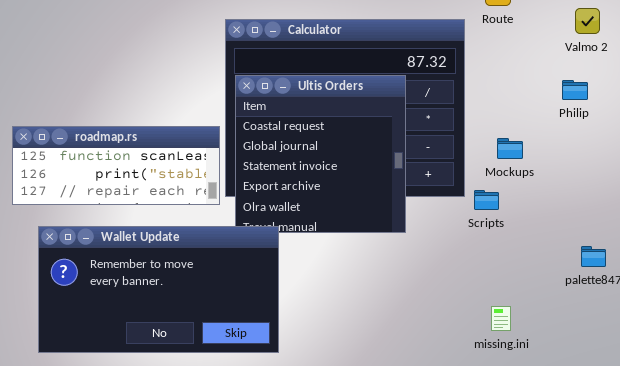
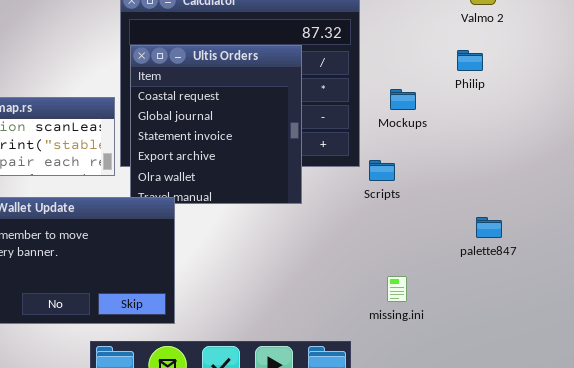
Mockups: [497,138,523,159] -> [390,89,416,110], moved

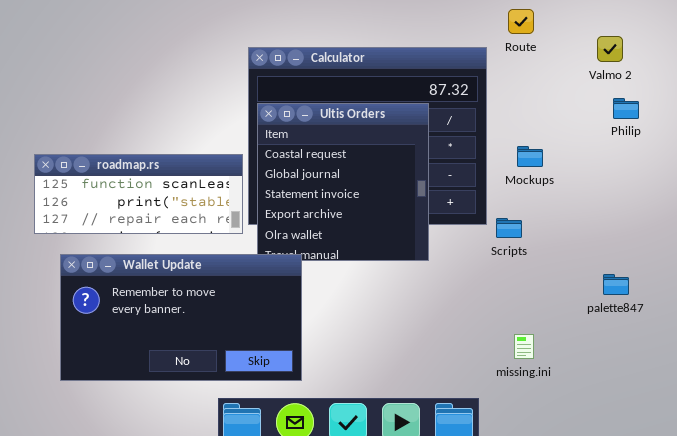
Philip: [457,50,483,71] -> [613,98,639,119], moved

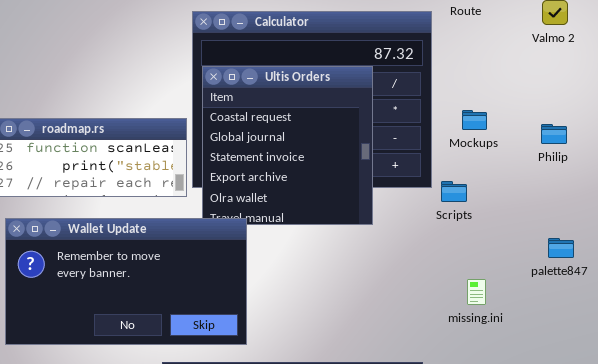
Philip: [613,98,639,119] -> [541,124,567,144], moved
missing.ini: [514,334,534,359] -> [467,279,486,305], moved

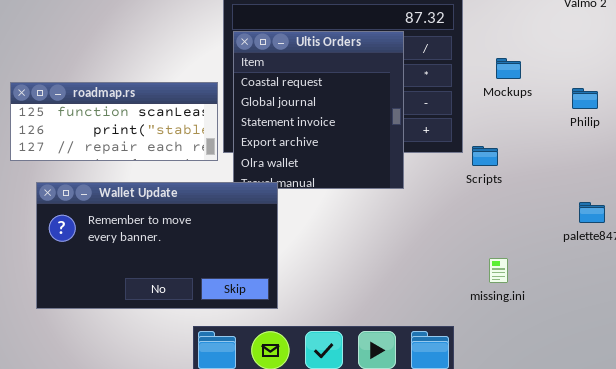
Mockups: [462,110,487,130] -> [496,58,521,79], moved
missing.ini: [467,279,486,305] -> [489,258,508,283], moved

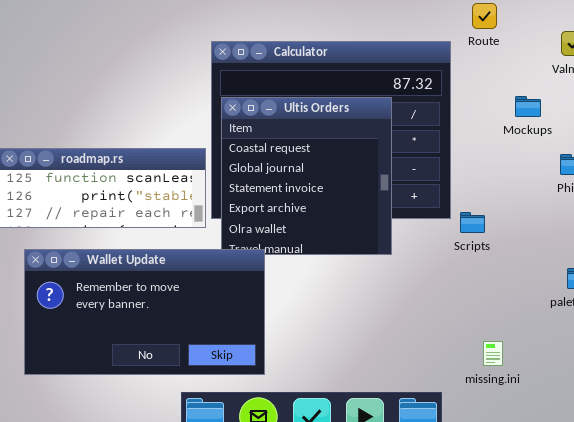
Mockups: [496,58,521,79] -> [515,96,541,117], moved
missing.ini: [489,258,508,283] -> [483,341,503,366], moved

